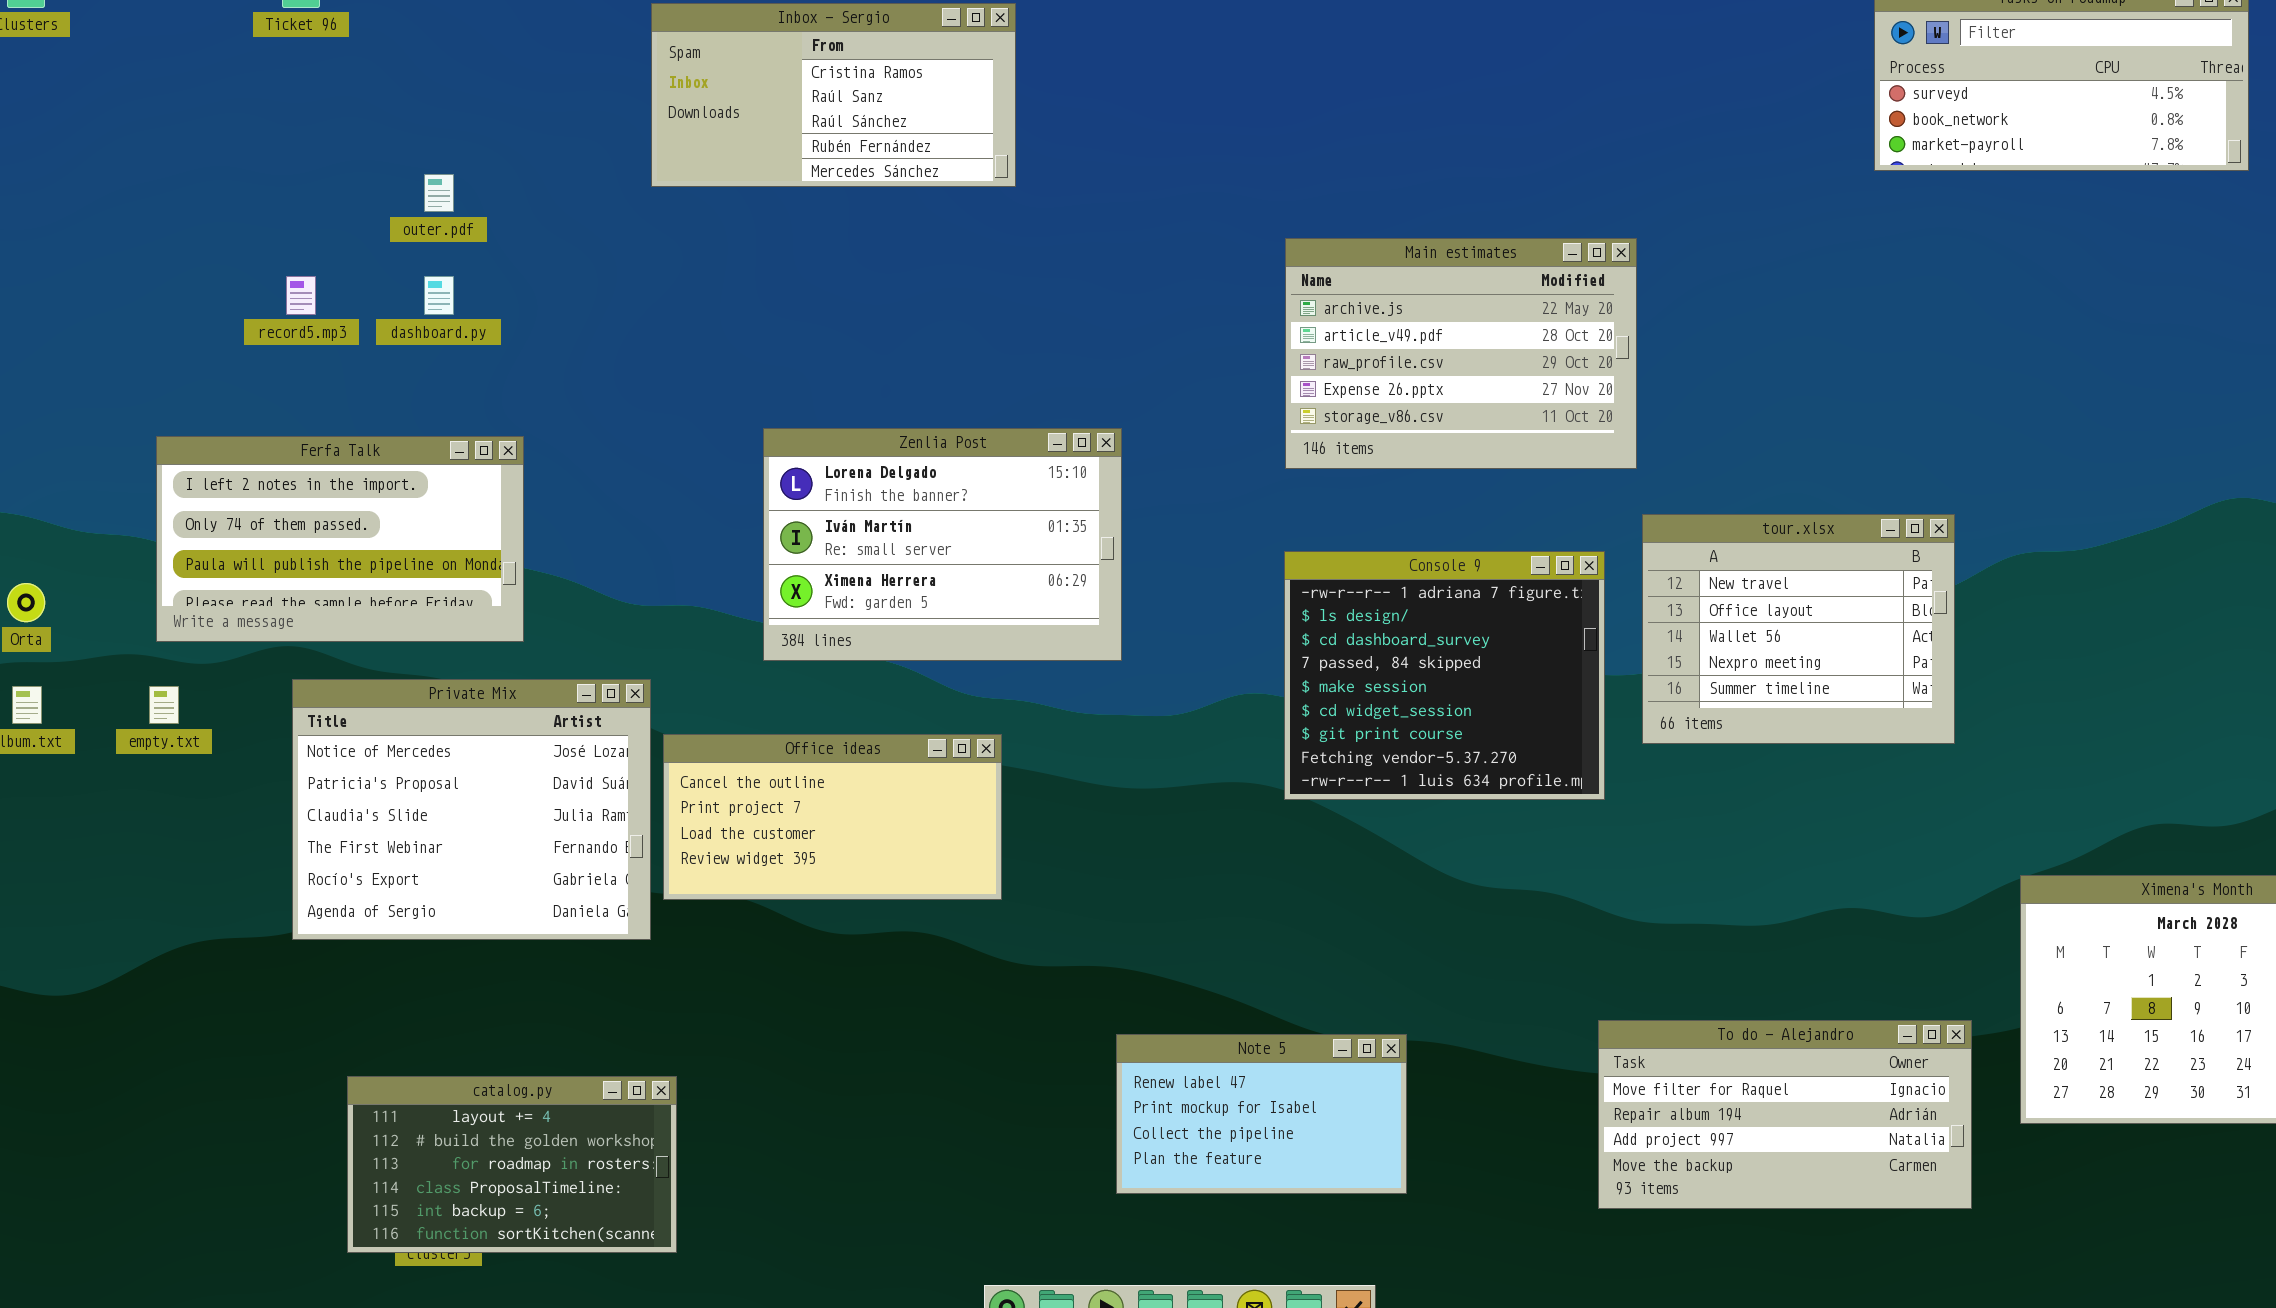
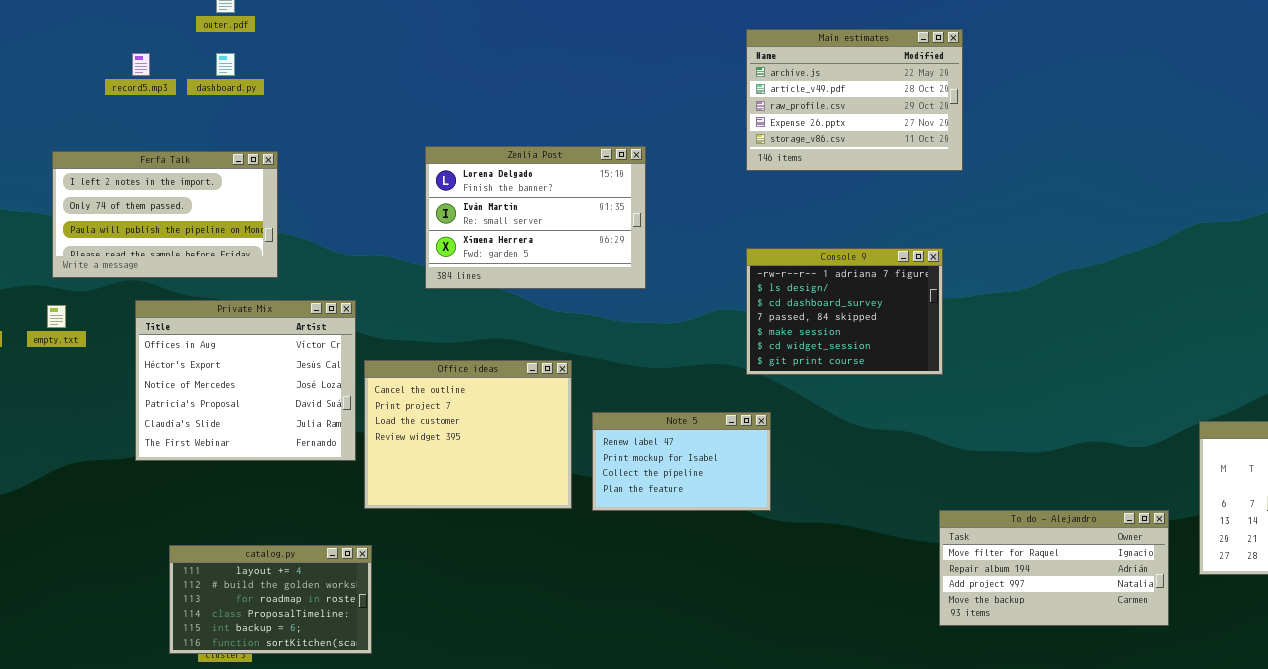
tour.xlsx: [1642,514,1955,744] -> none, closed
Console 9: [1284,551,1605,800] -> [746,248,943,375], resized
Private Mix: [292,679,651,940] -> [135,300,356,461], scrolled up 2 rows
Office ideas: [663,734,1002,900] -> [364,360,572,509], moved, resized
Note 5: [1116,1034,1407,1194] -> [592,412,771,511], moved

